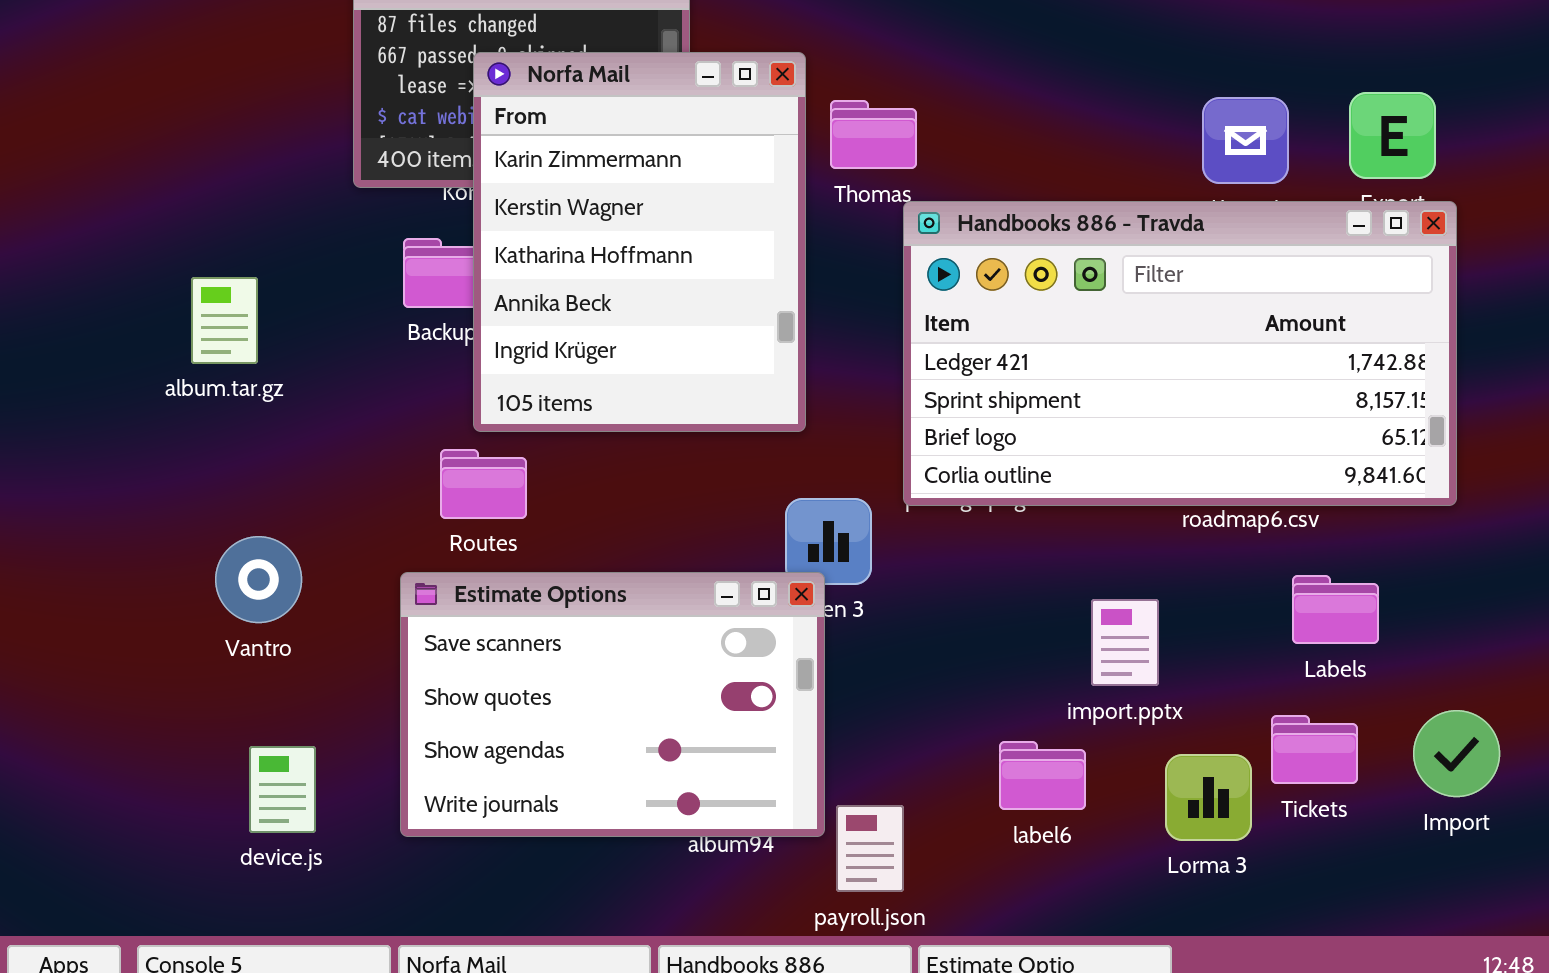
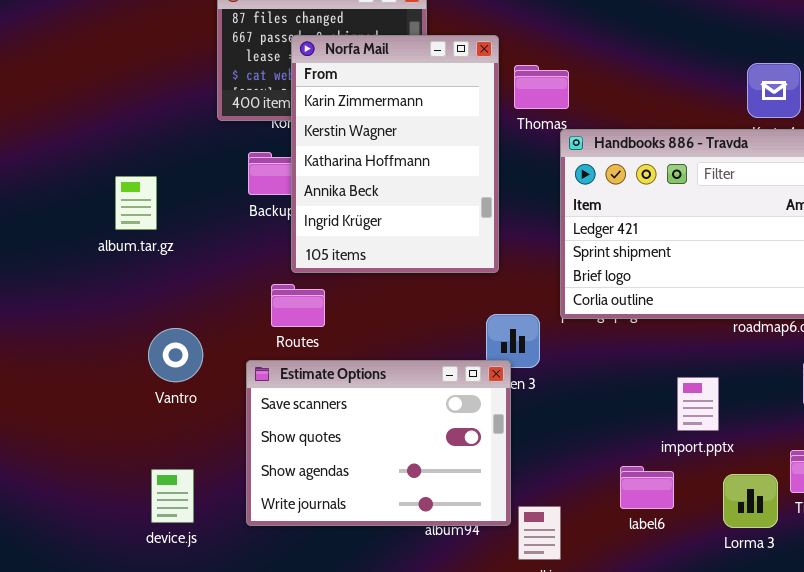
Vantro: [215,536,302,623] -> [148,328,203,382], moved

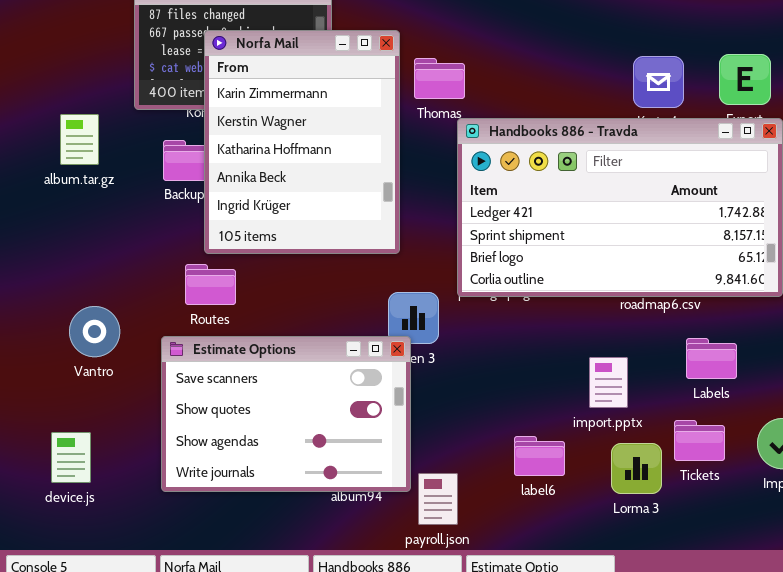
album.tar.gz: [115,176,157,230] -> [60,114,99,165], moved
import.pptx: [677,377,719,431] -> [589,357,628,408], moved
device.js: [151,469,194,523] -> [51,432,91,483], moved

